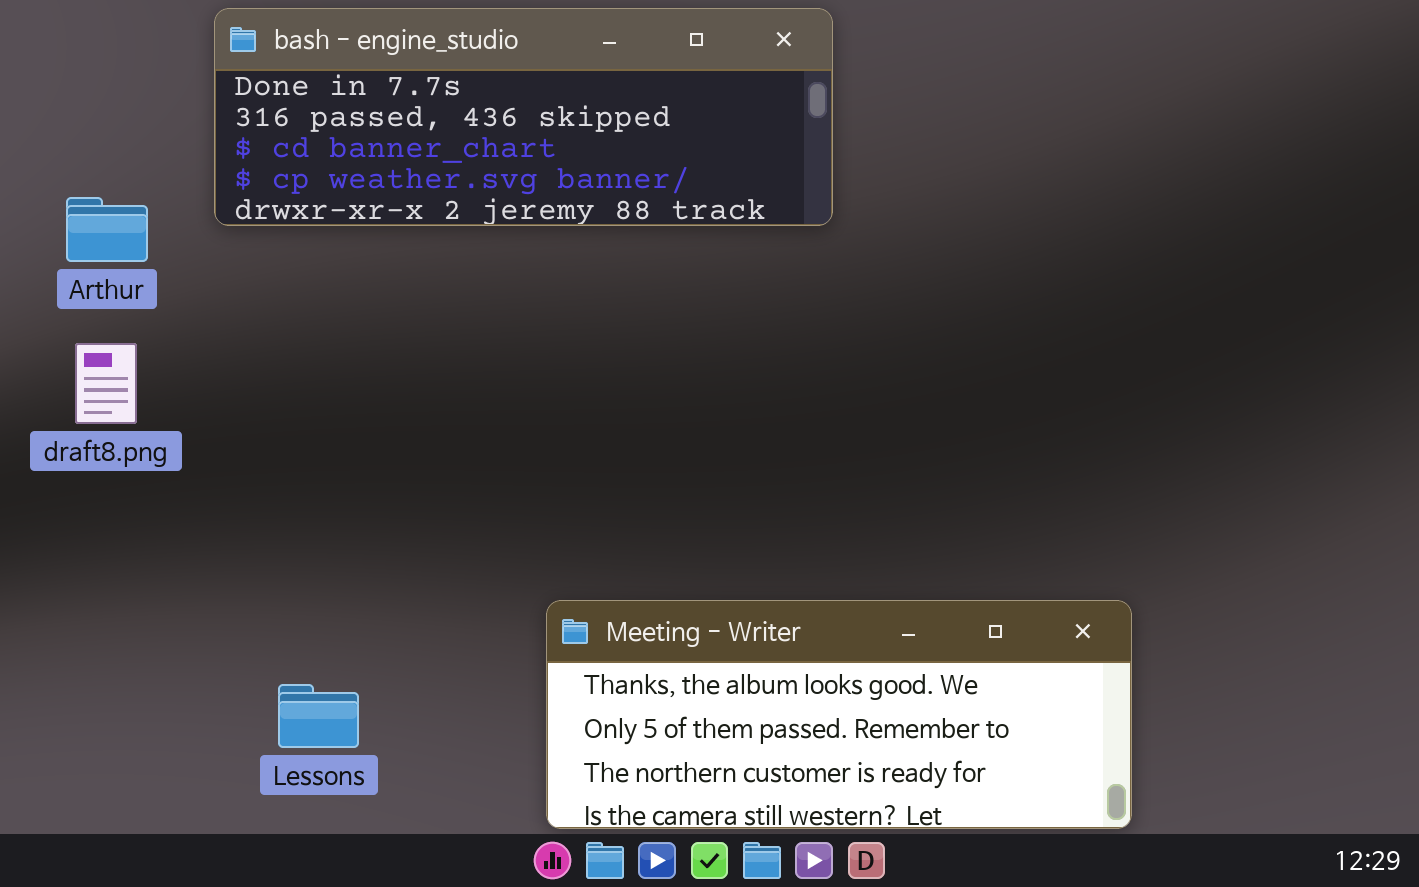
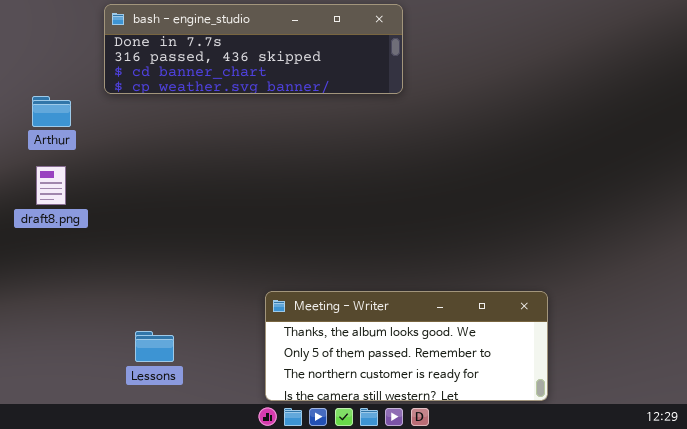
bash - engine_studio: [214,8,833,226] -> [104,4,403,94], resized

